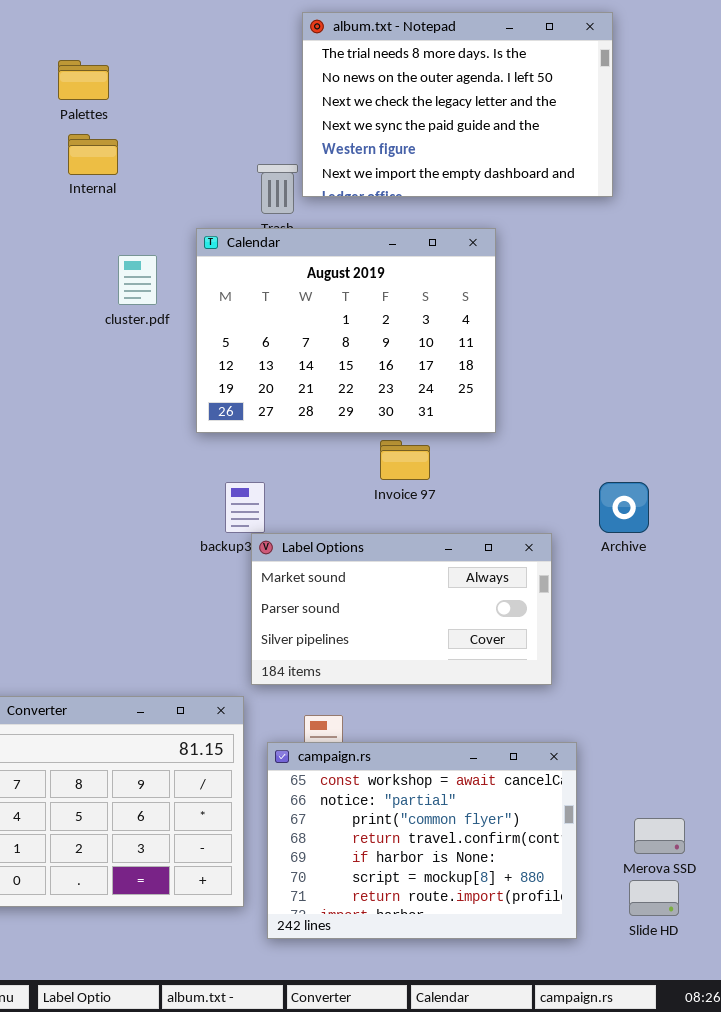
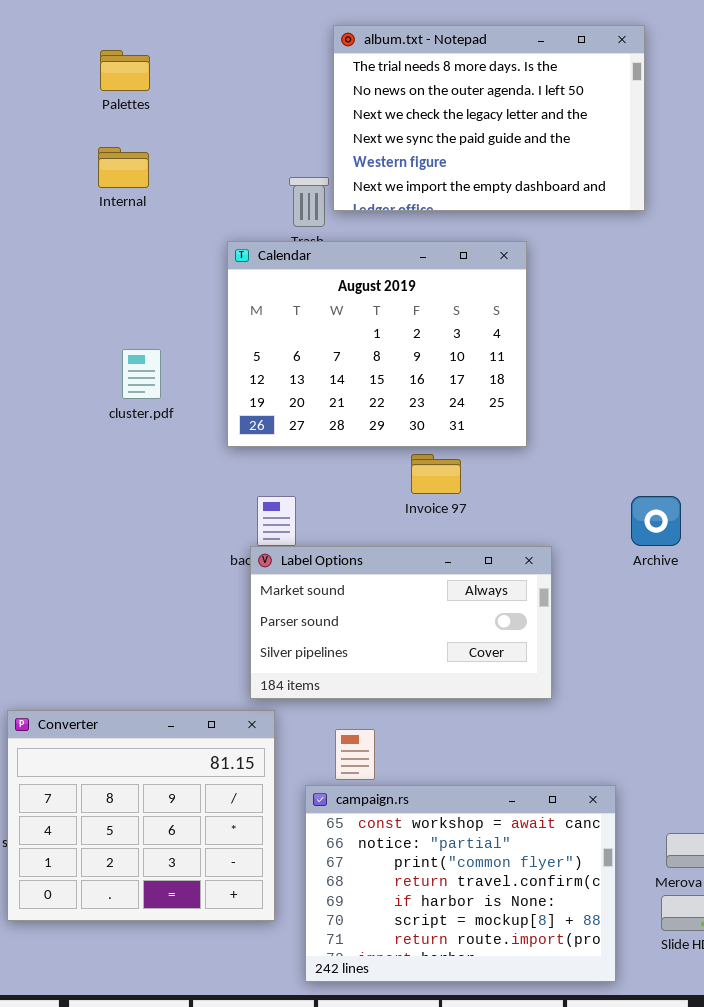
Palettes: [58,60,109,100] -> [100,50,150,91], moved
cluster.pdf: [118,255,157,305] -> [122,349,161,399], moved
Label Options: [251,533,552,685] -> [250,546,552,699], moved
campaign.rs: [267,742,577,939] -> [305,785,616,982], moved

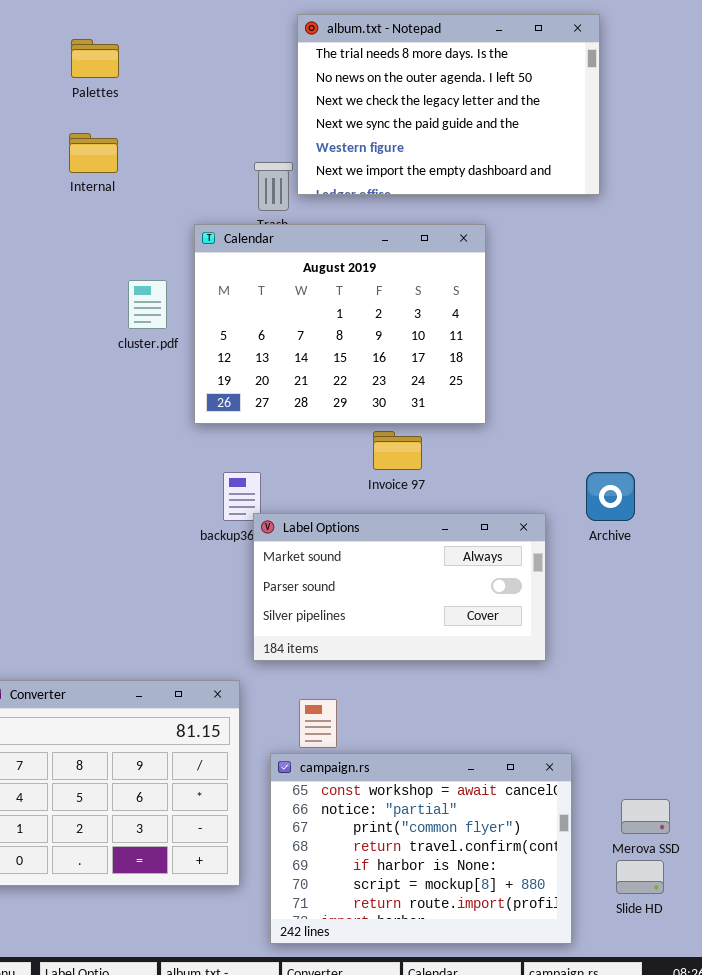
cluster.pdf: [122,349,161,399] -> [128,280,167,329], moved
Label Options: [250,546,552,699] -> [253,513,546,661], moved

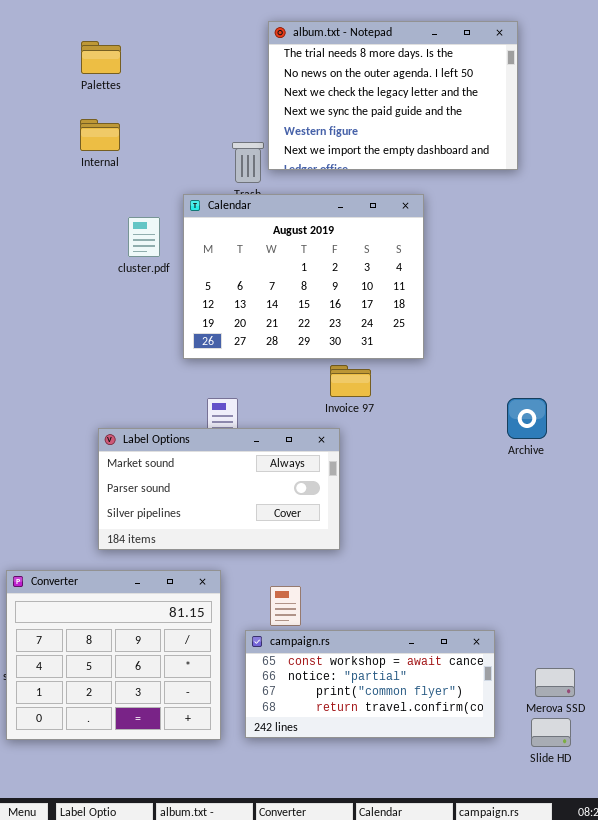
cluster.pdf: [128,280,167,329] -> [128,217,160,257], moved
Label Options: [253,513,546,661] -> [98,428,340,550], moved
campaign.rs: [270,753,572,944] -> [245,630,495,738], resized

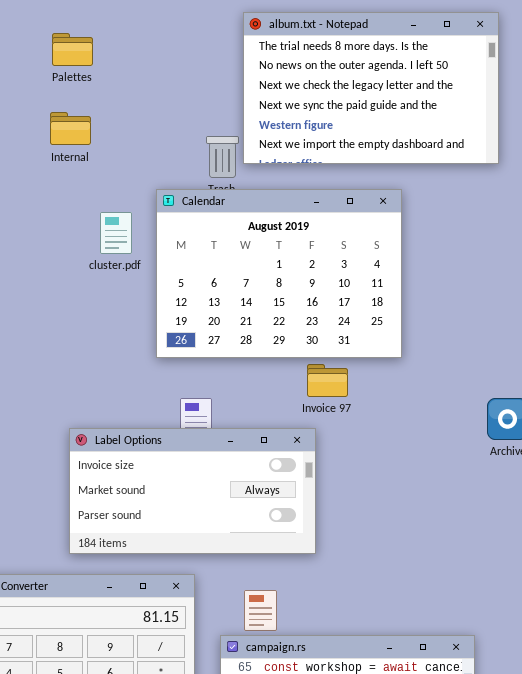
Label Options: [98,428,340,550] -> [69,428,316,554], scrolled up 1 row

